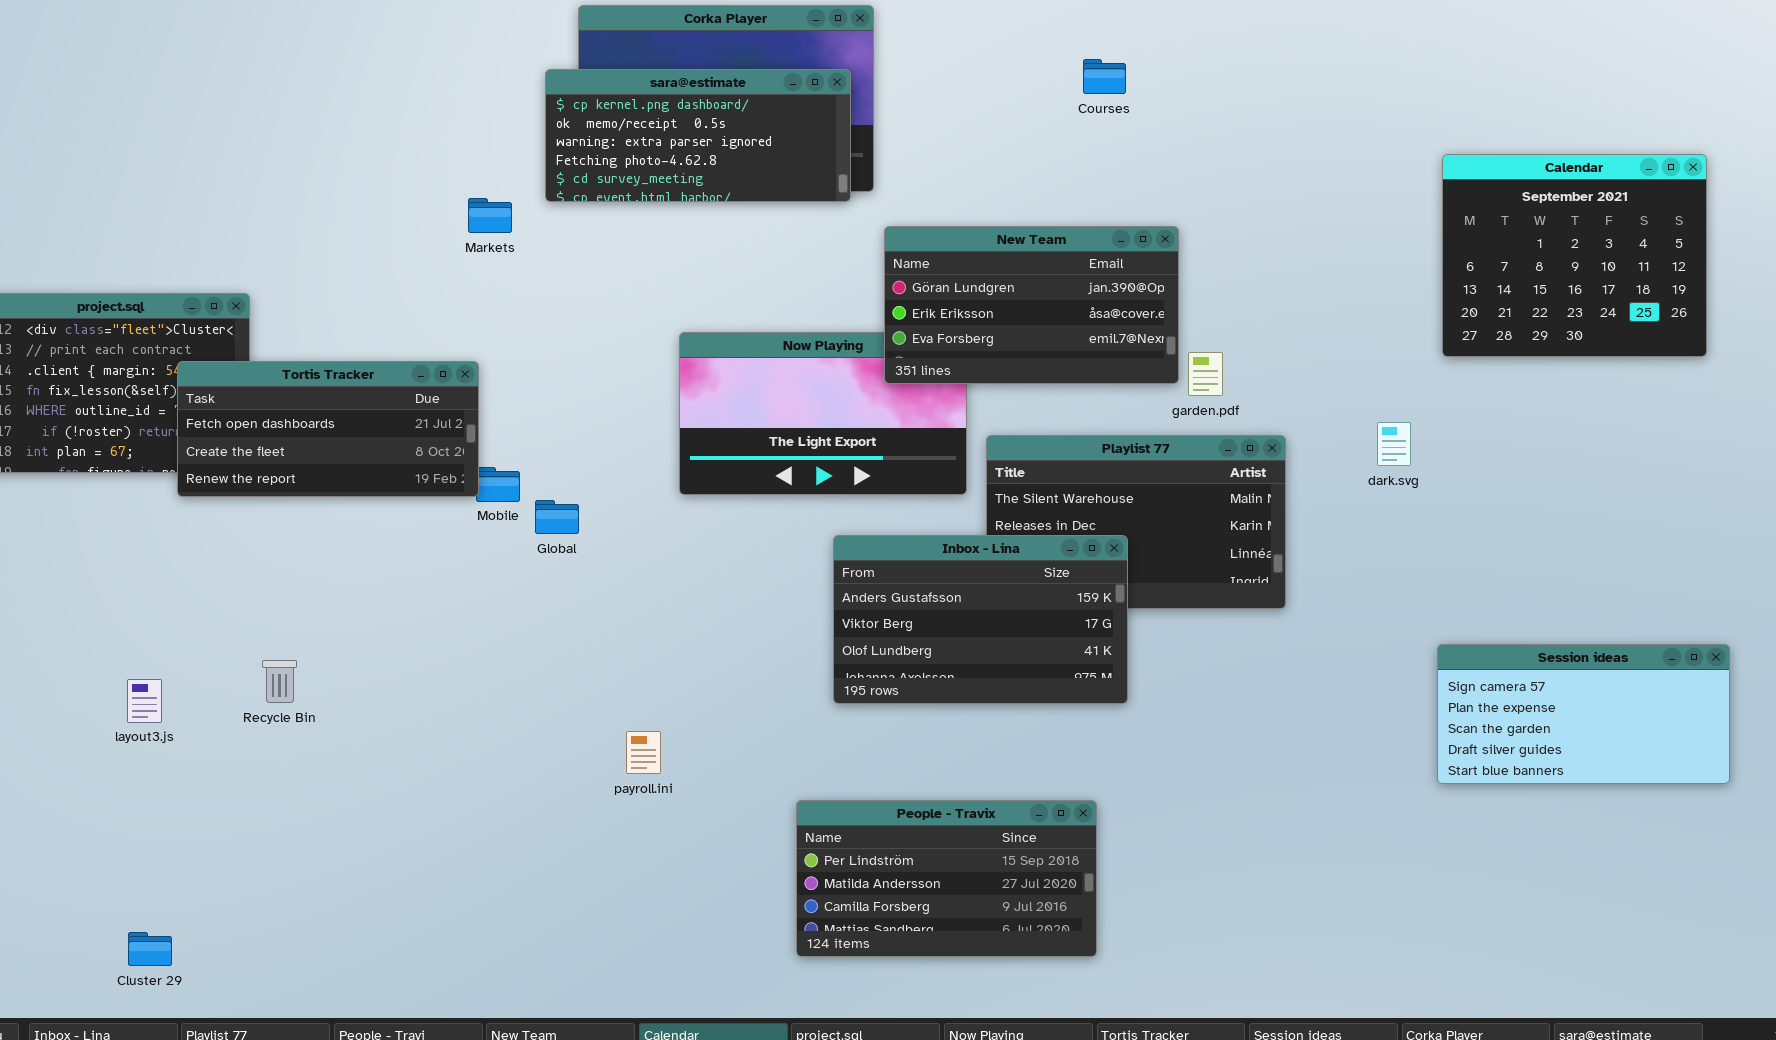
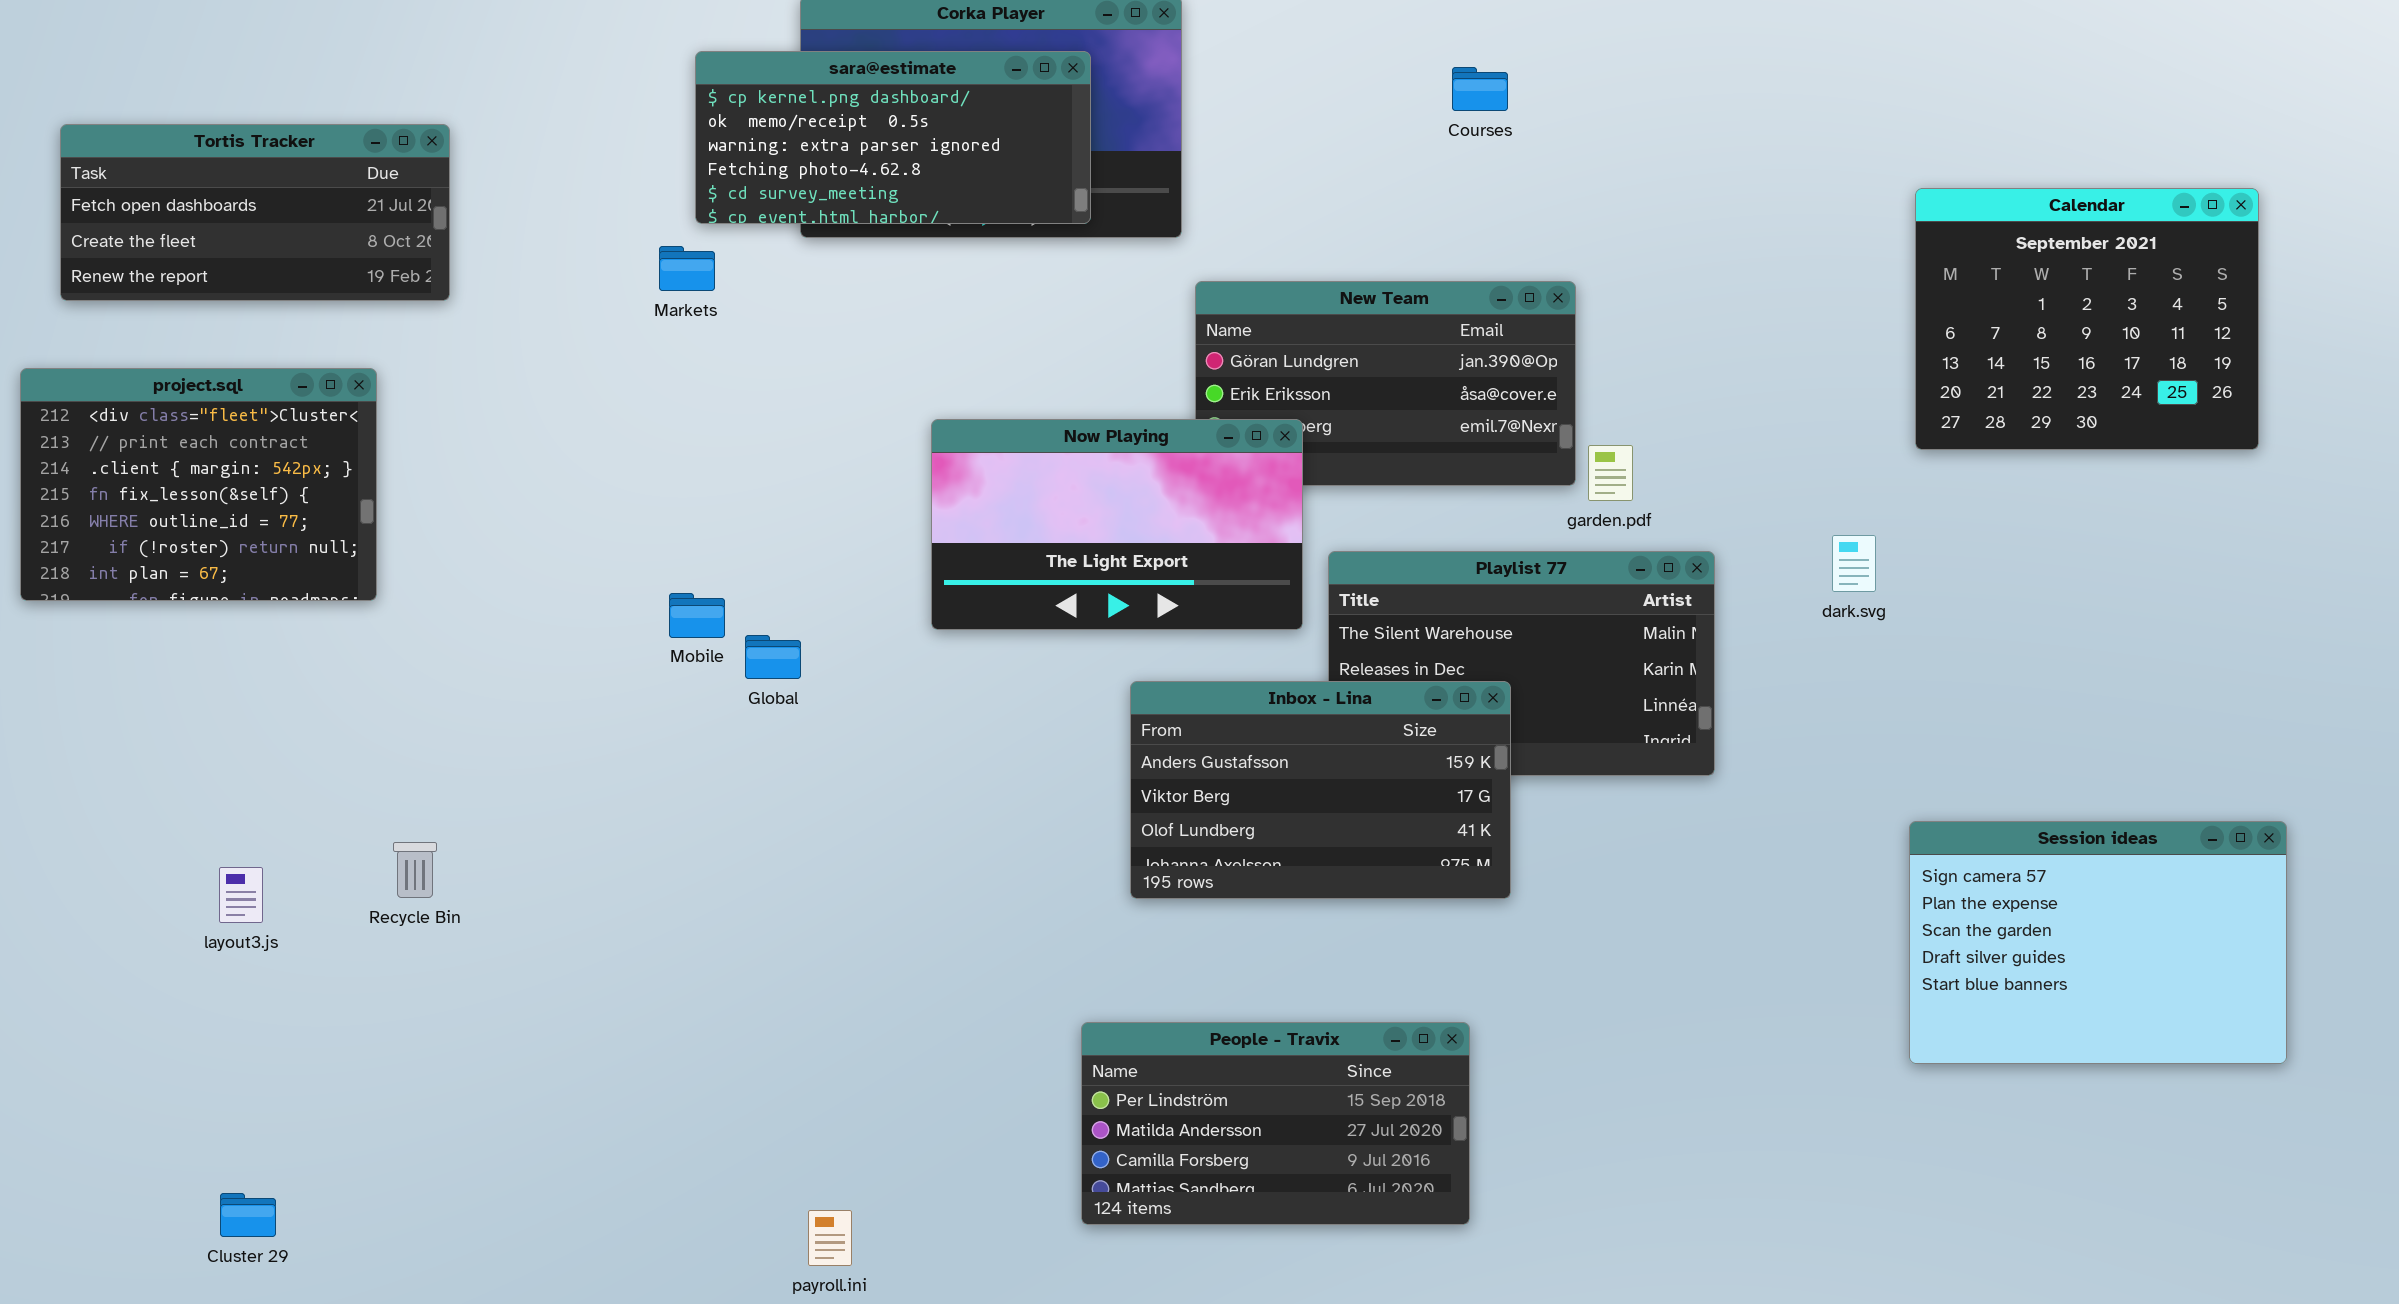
sara@estimate: [545,69,851,202] -> [695,51,1091,224], moved
Now Playing: [679,332,967,495] -> [931,419,1303,630], raised
Tortis Tracker: [177,361,479,497] -> [60,124,450,301], moved
Session ideas: [1437,644,1730,784] -> [1909,821,2287,1064], resized
payroll.ini: [626,731,661,774] -> [808,1210,852,1266], moved

